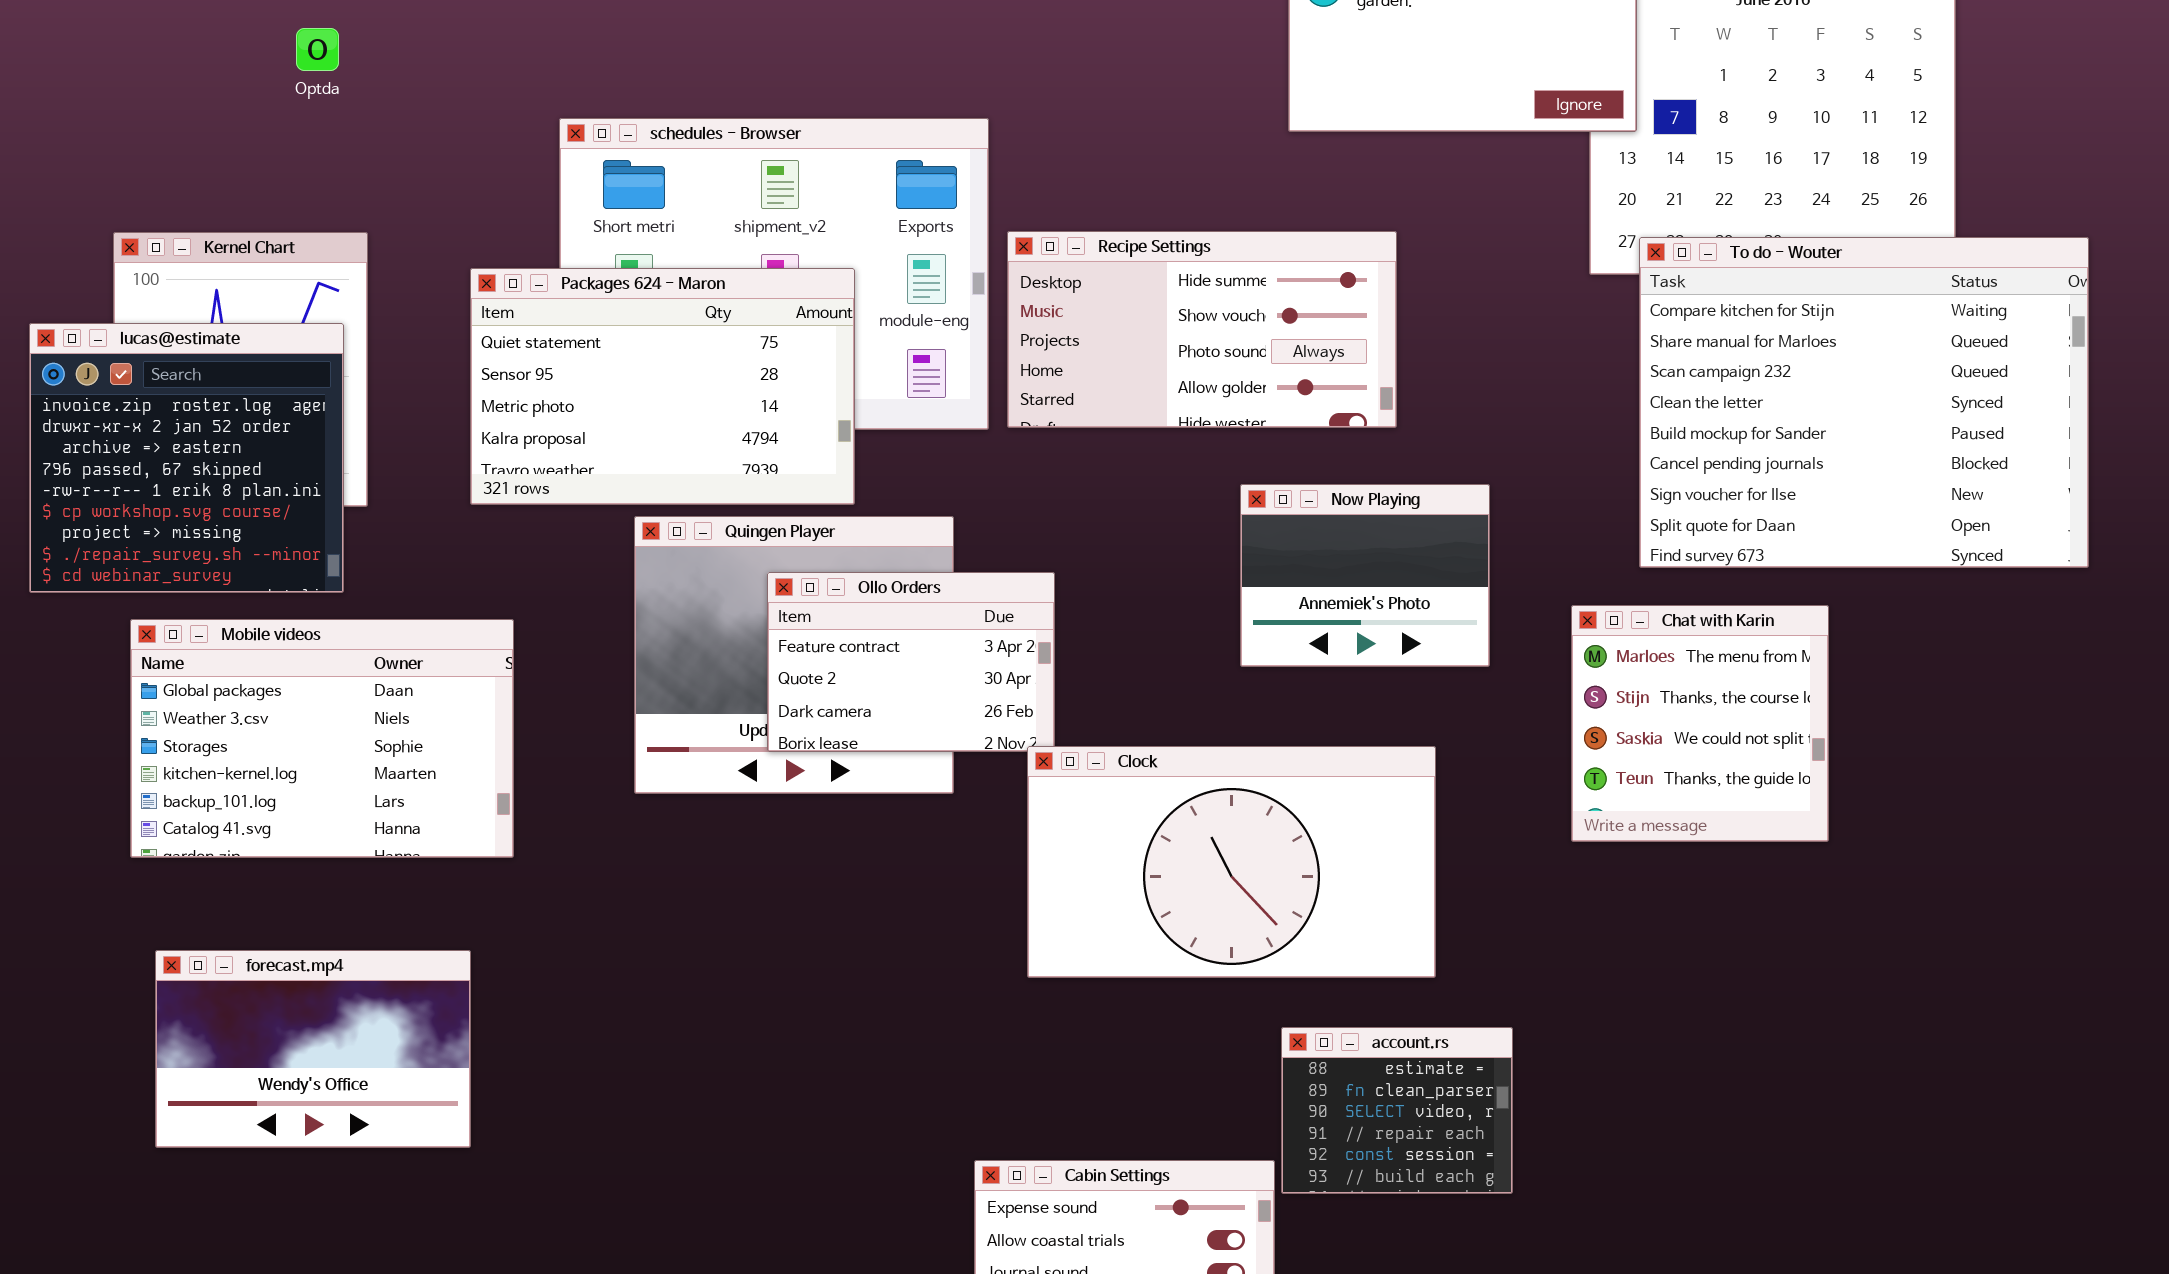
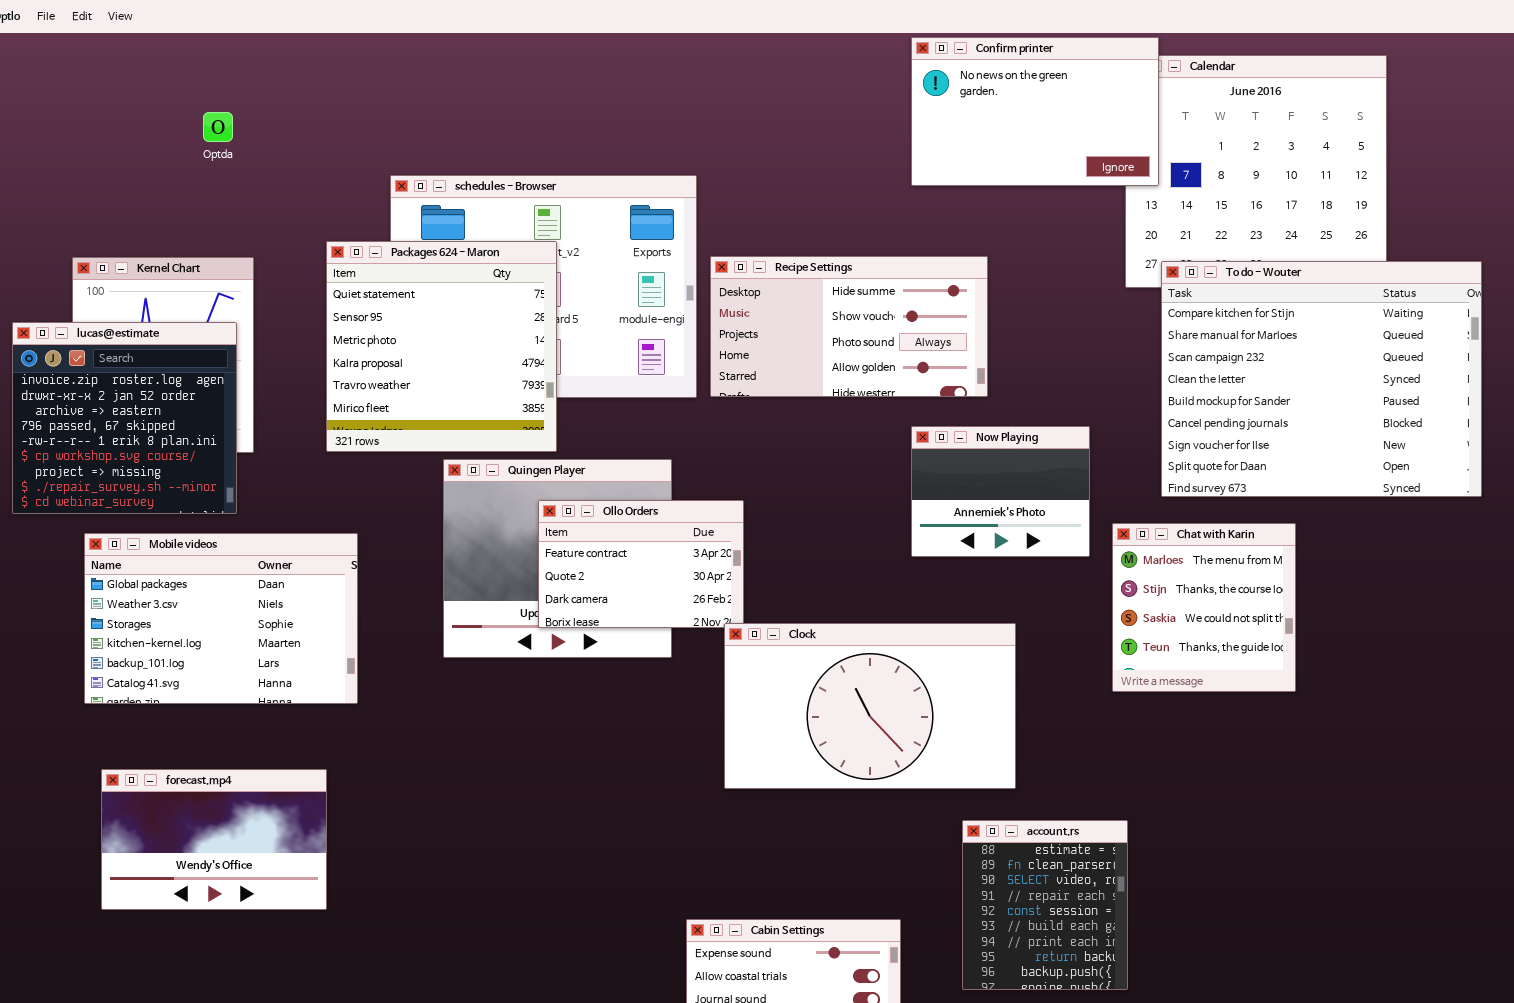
Packages 624 - Maron: [470,268,855,505] -> [326,241,557,452], resized
Now Playing: [1240,484,1490,667] -> [911,426,1090,557], moved
account.rs: [1281,1027,1513,1194] -> [962,820,1128,990], moved, resized

